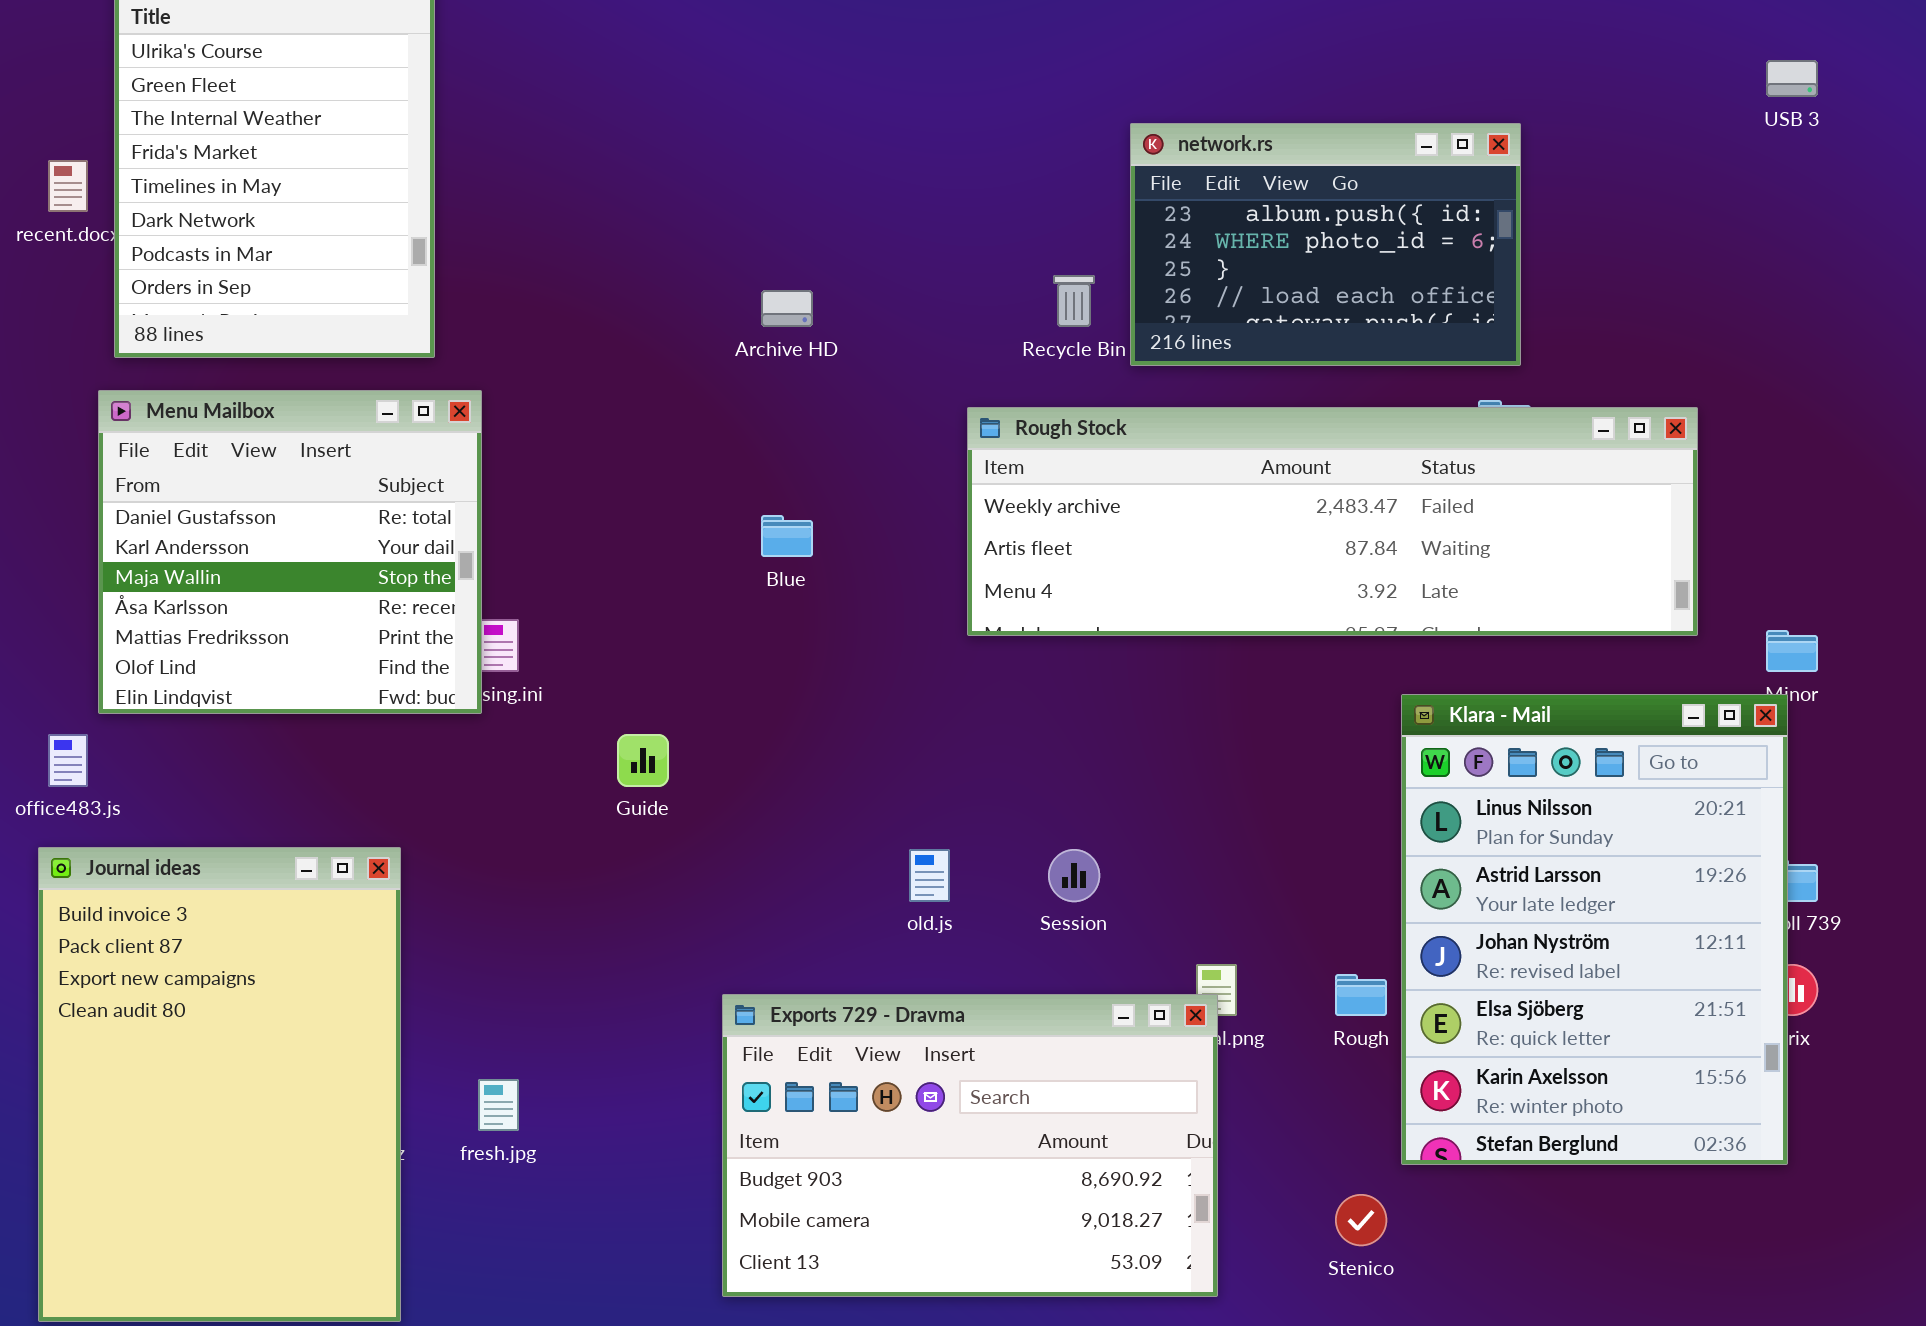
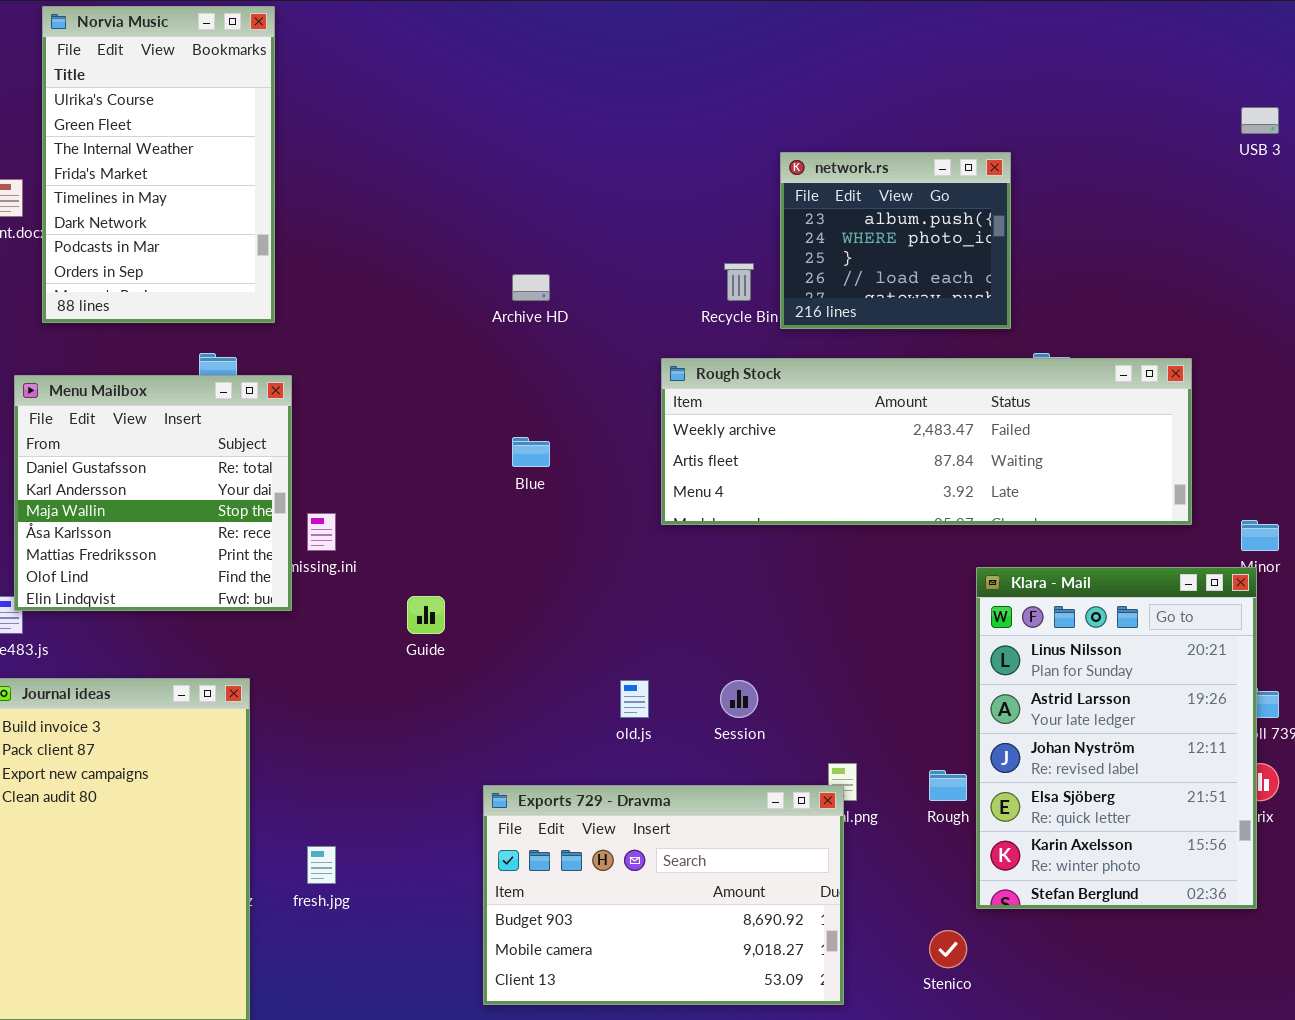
network.rs: [1130,123,1521,366] -> [780,152,1011,329], resized
Menu Mailbox: [98,390,482,714] -> [14,375,292,611], moved

